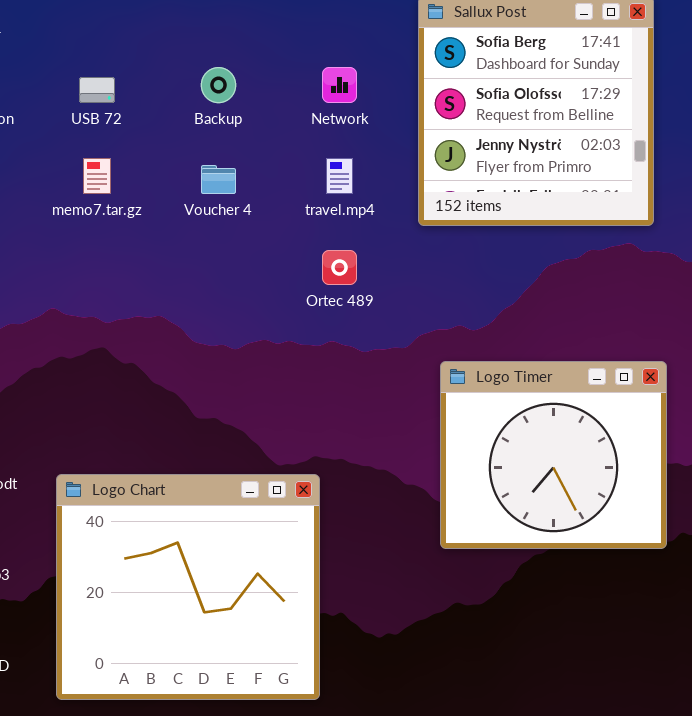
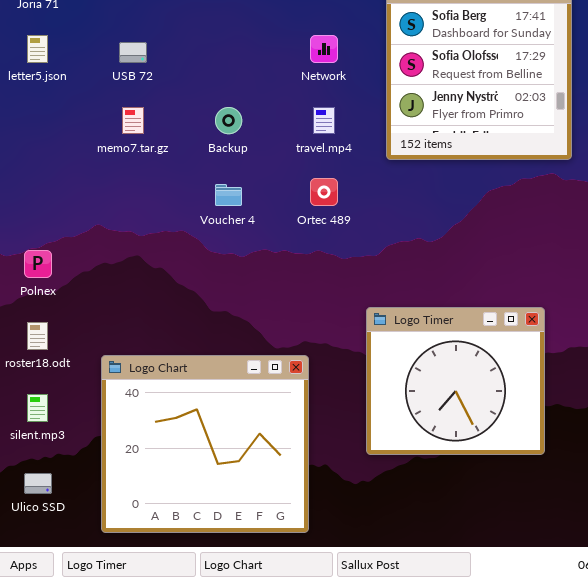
Backup: [201,67,236,103] -> [215,107,242,134], moved
Voucher 4: [201,165,236,194] -> [215,184,242,206], moved
Logo Timer: [440,361,667,549] -> [366,307,545,455], moved

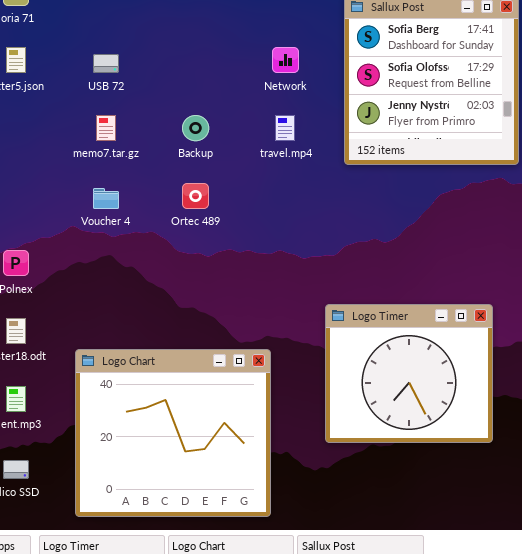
Ortec 489: [310,178,338,206] -> [182,183,209,209], moved
Voucher 4: [215,184,242,206] -> [93,188,119,209], moved

